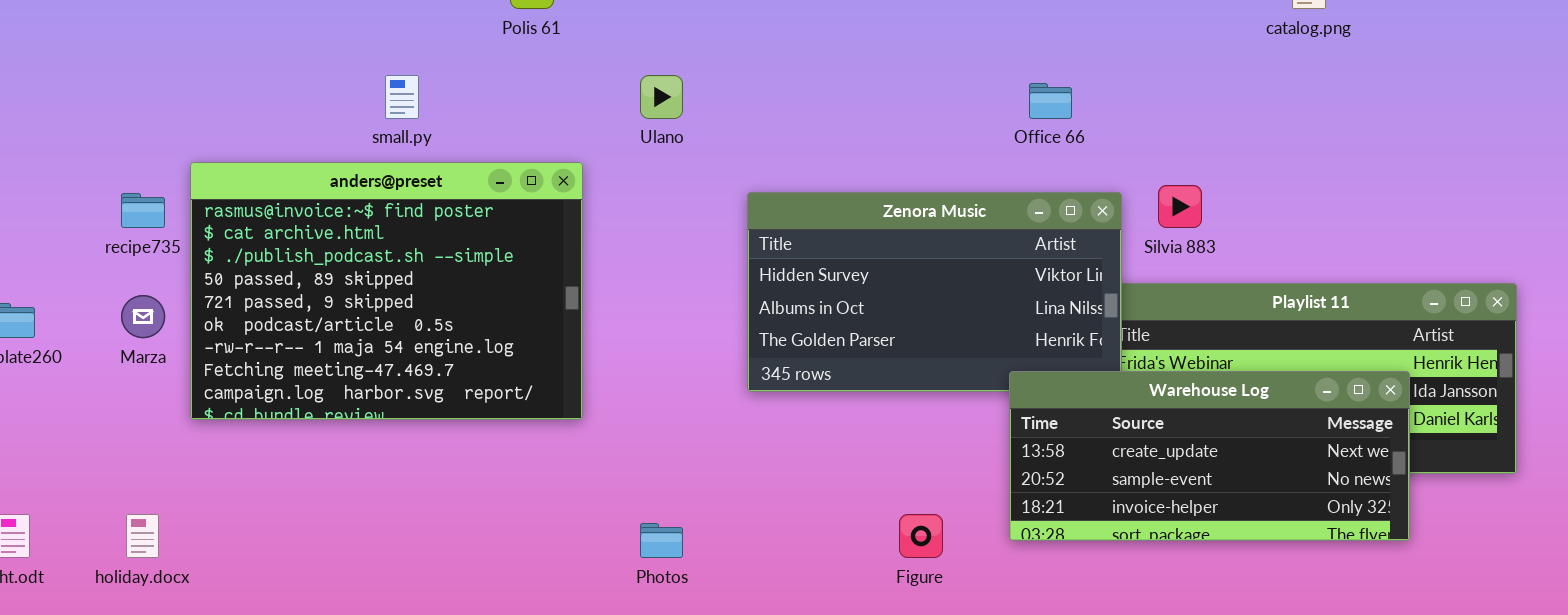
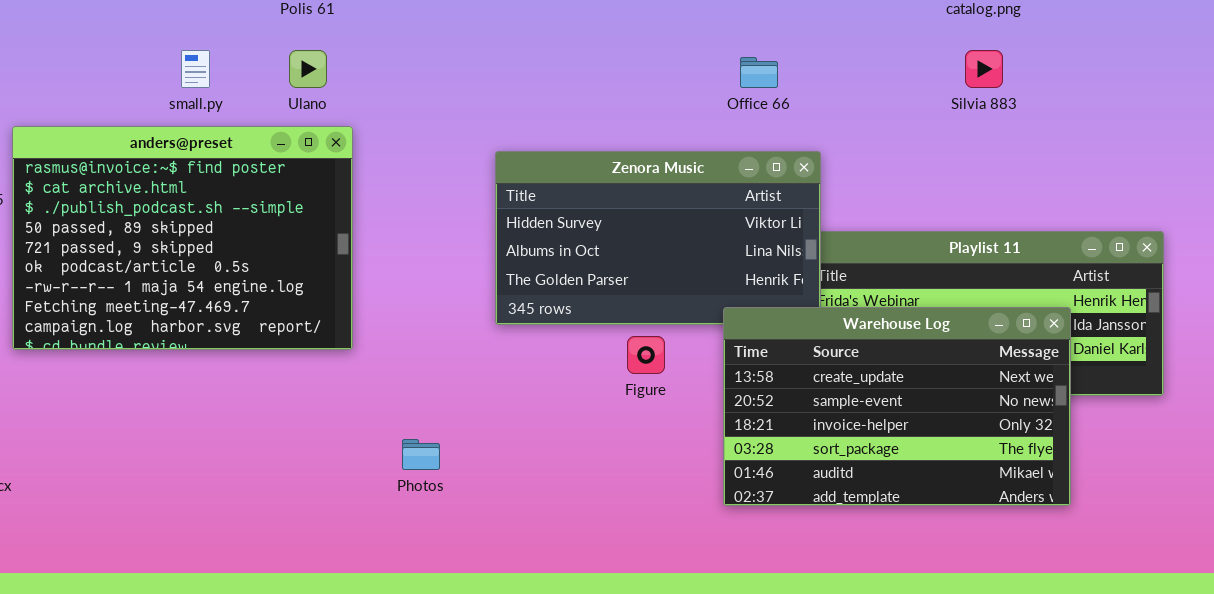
Ulano: [640,75,683,119] -> [289,50,327,88], moved
Silvia 883: [1158,185,1202,228] -> [965,50,1003,88], moved
Warehouse Log: [1009,371,1410,541] -> [723,307,1071,506], resized
Figure: [899,514,943,558] -> [627,336,665,374], moved

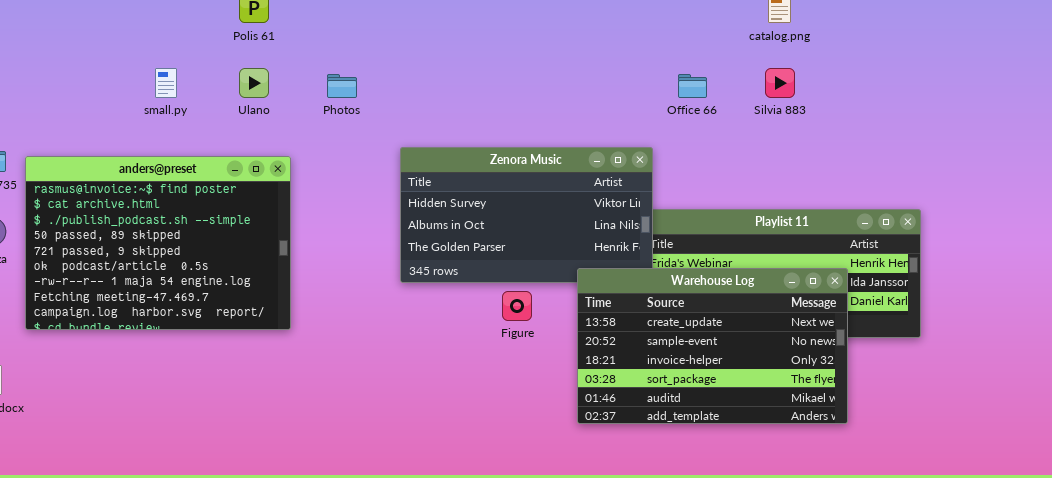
Office 66: [740,57,778,88] -> [678,74,707,98], moved
anders@preset: [12,126,353,350] -> [25,156,291,330], moved
Photos: [402,439,440,470] -> [327,74,357,98], moved

